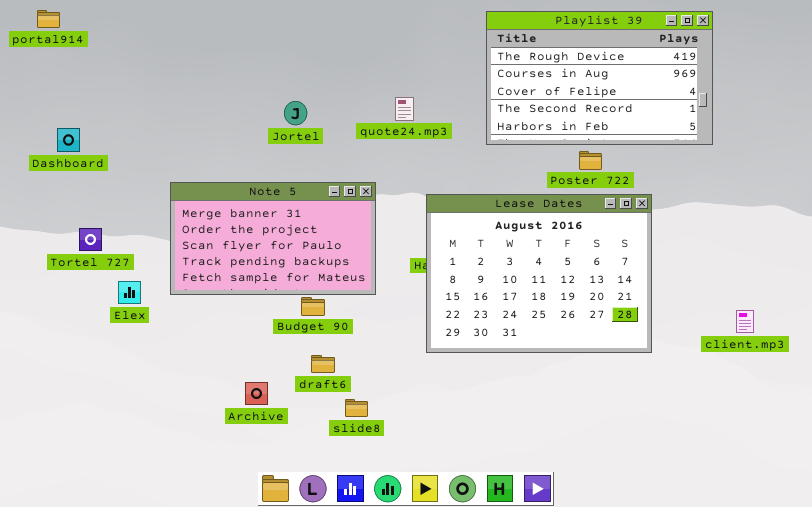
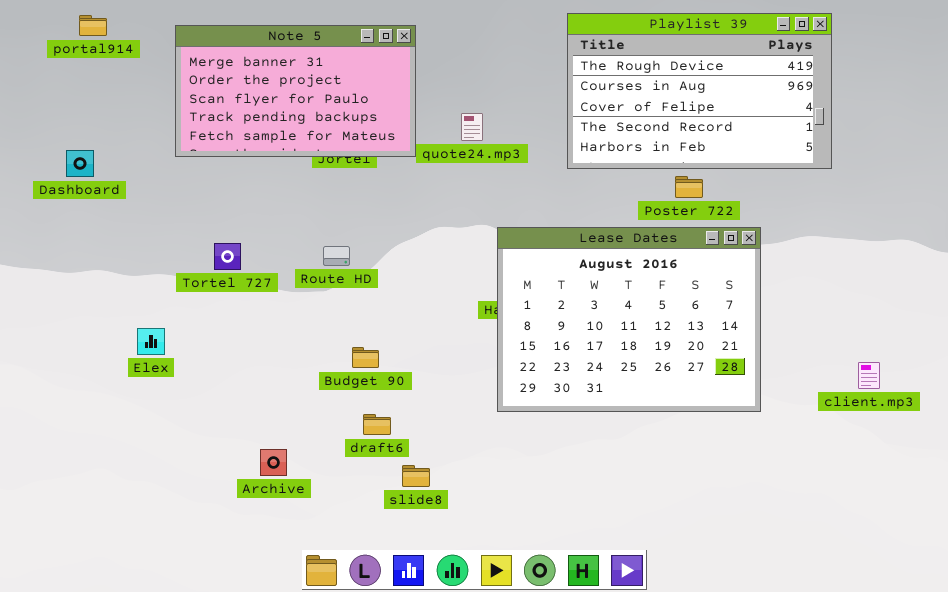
portal914: [37,10,60,28] -> [79,15,107,36], moved
Note 5: [170,182,376,295] -> [175,25,416,157], moved
Tortel 727: [79,228,102,251] -> [214,243,241,270], moved
Archive: [245,382,268,405] -> [260,449,287,476], moved

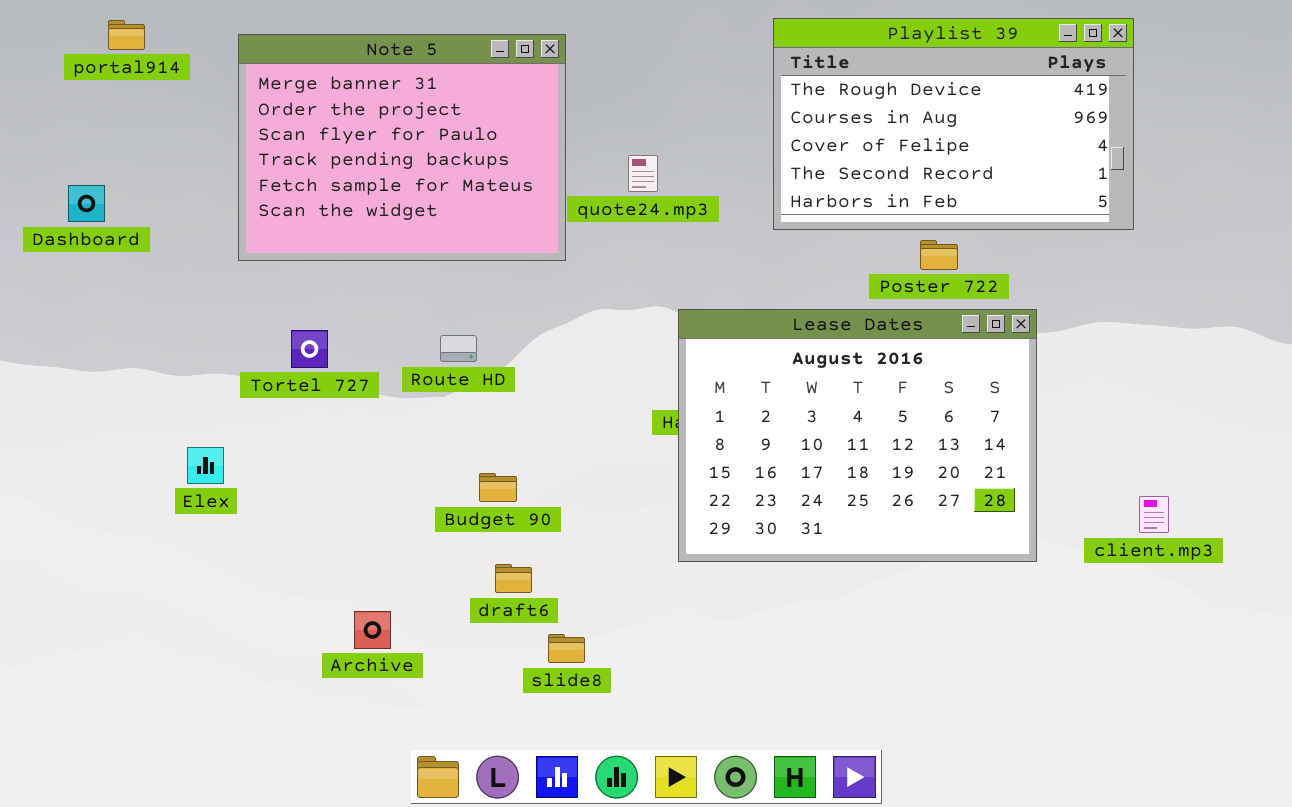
Note 5: [175,25,416,157] -> [238,34,566,261], resized
Dashboard: [66,150,94,177] -> [68,185,105,222], moved
client.mp3: [858,362,880,389] -> [1139,496,1169,533], moved

